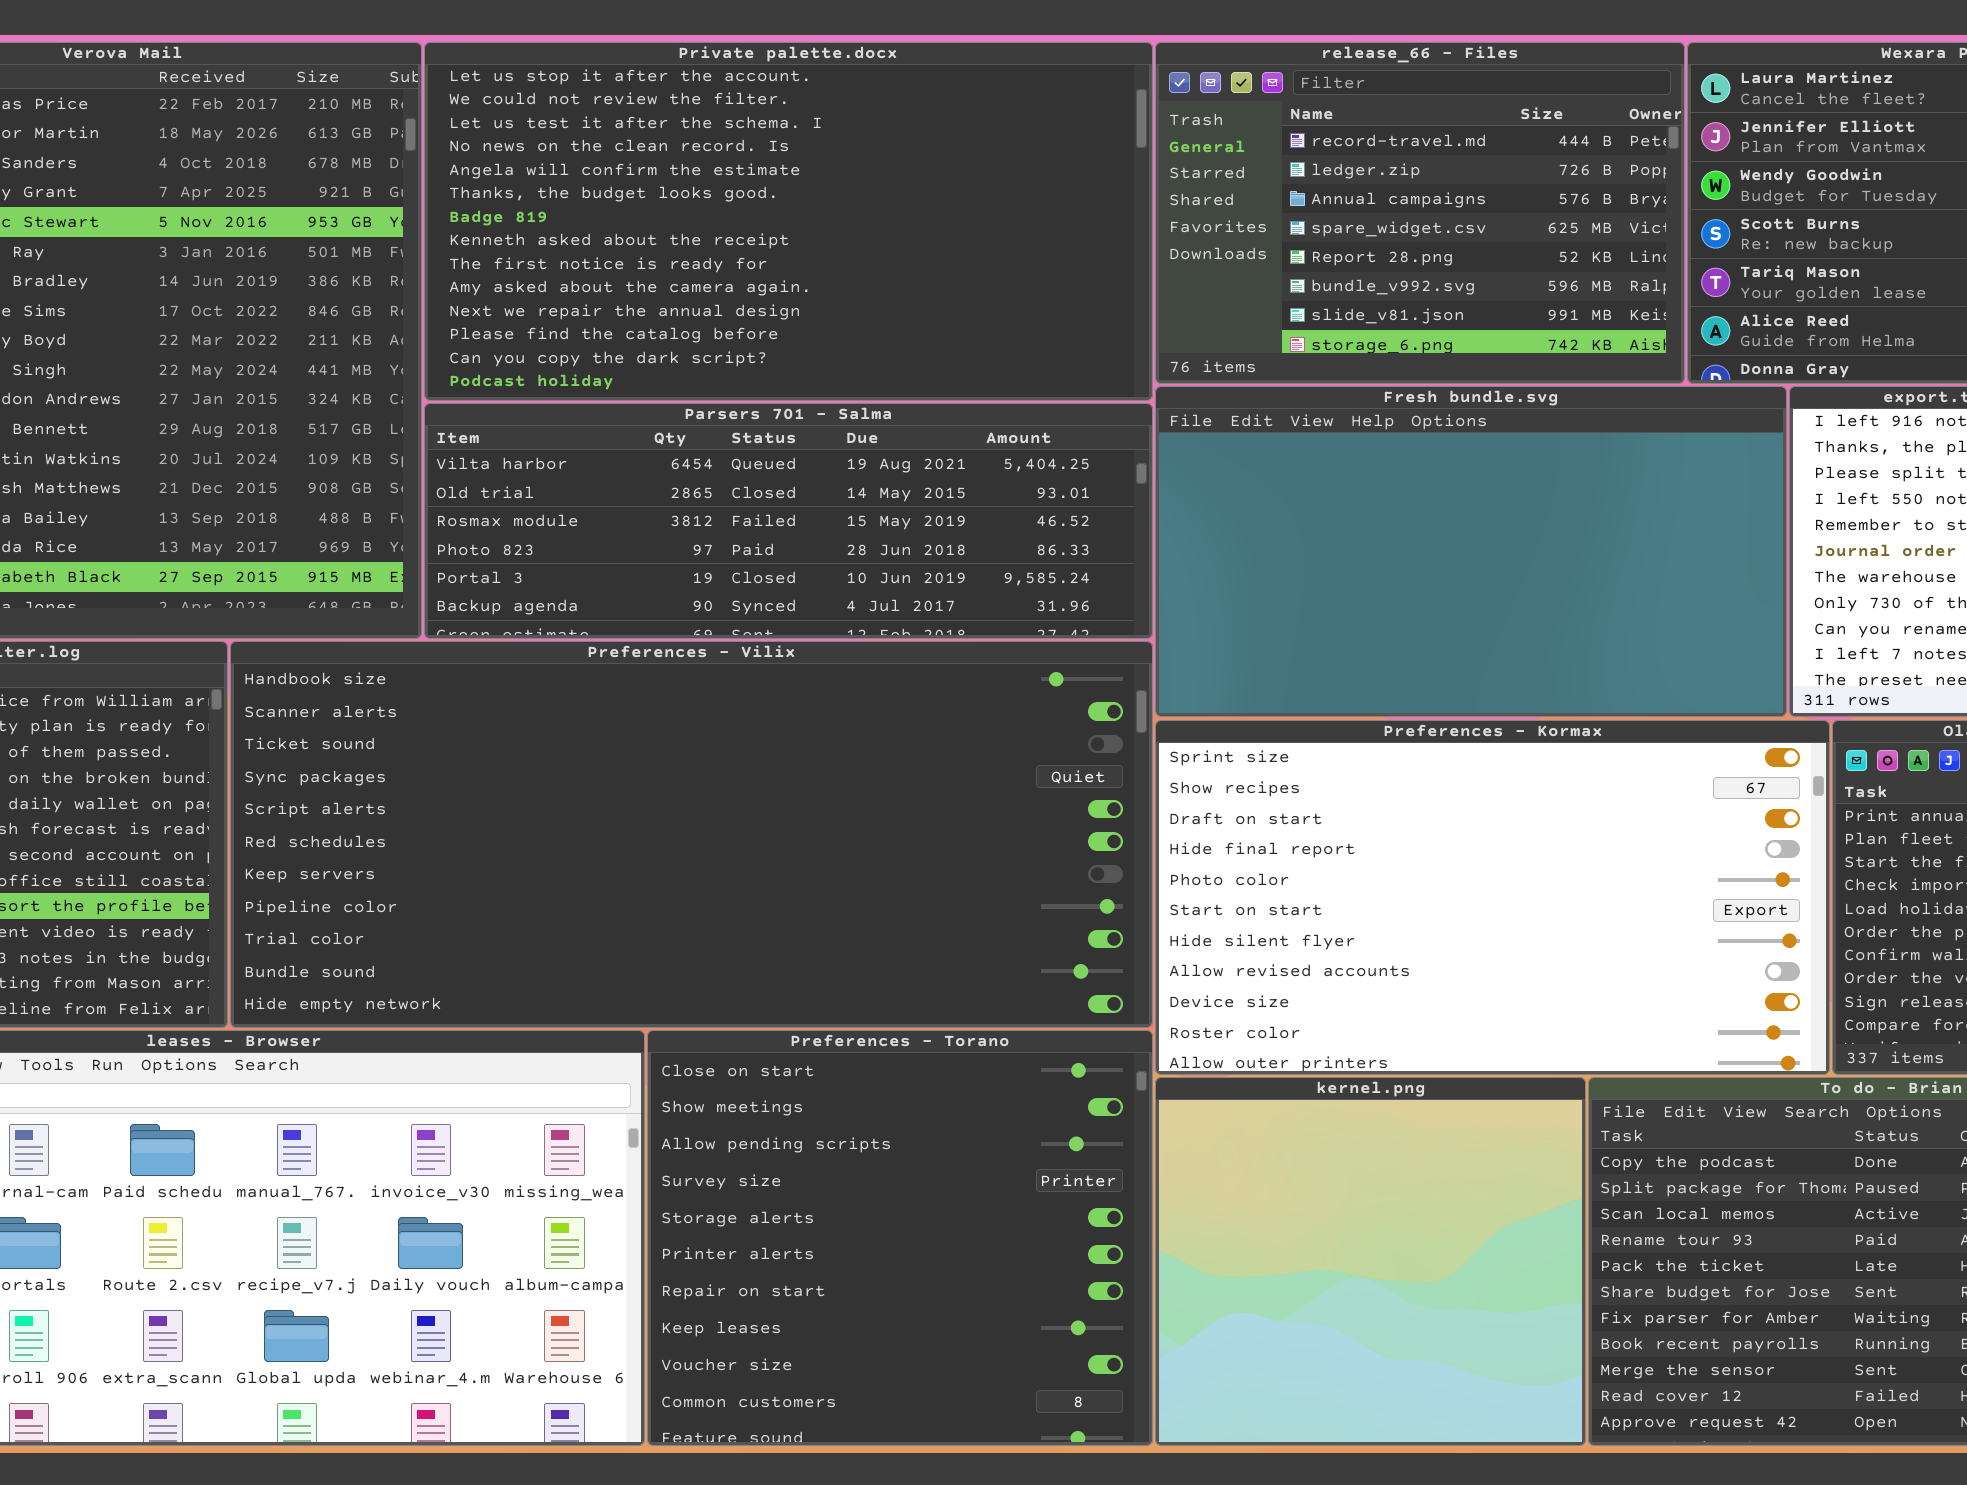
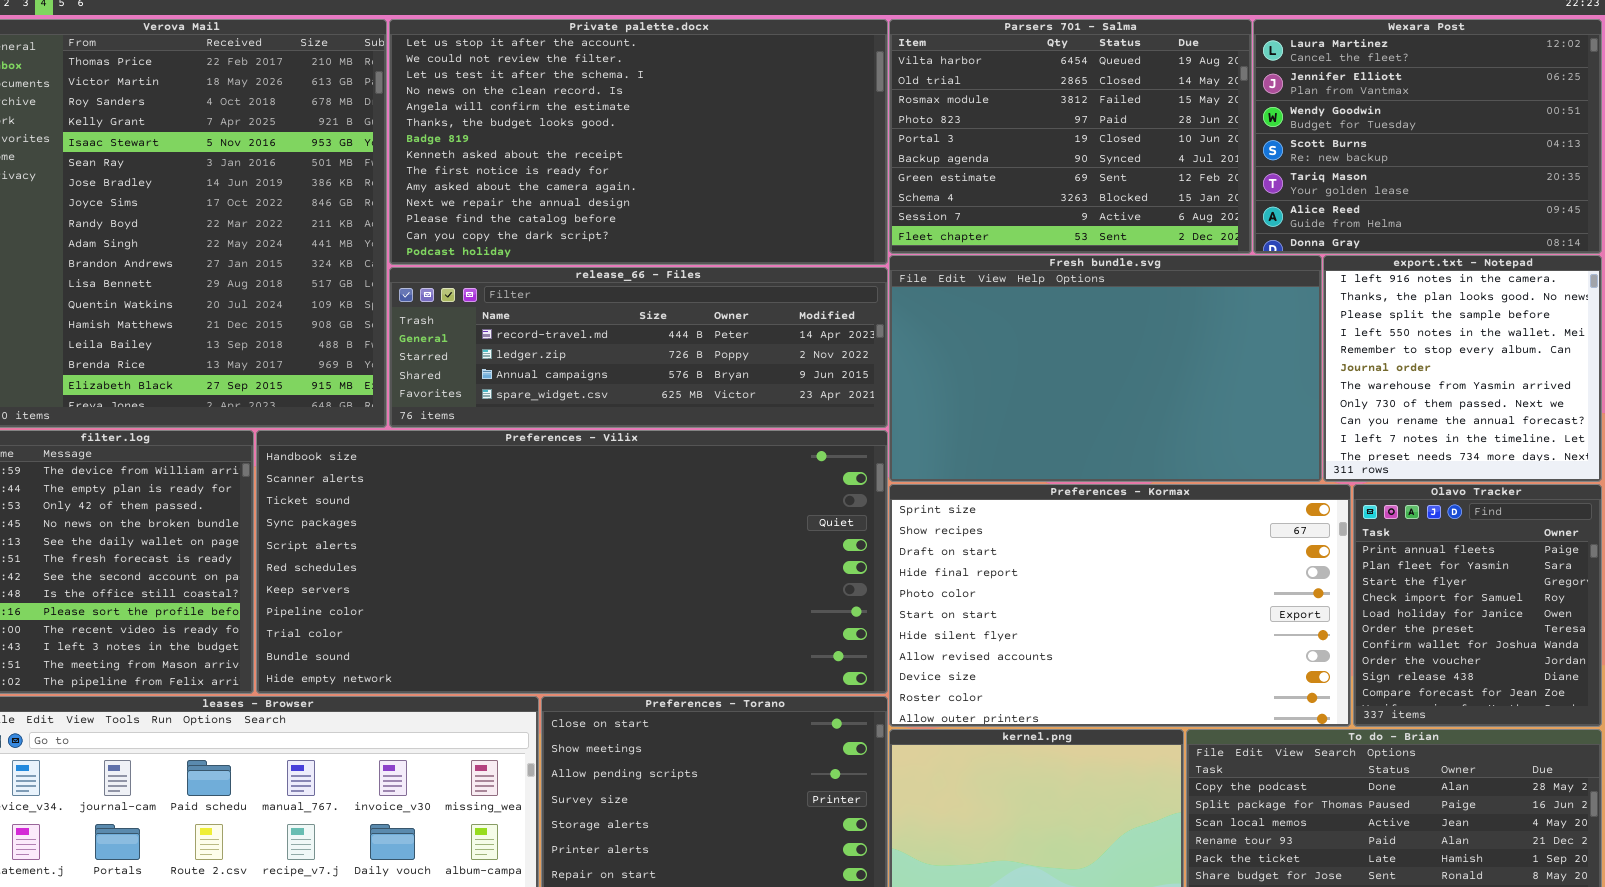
release_66 - Files: [1155,42,1685,384] -> [389,267,888,428], moved, resized
Parsers 701 - Salma: [424,403,1153,639] -> [889,19,1252,254], moved, resized

